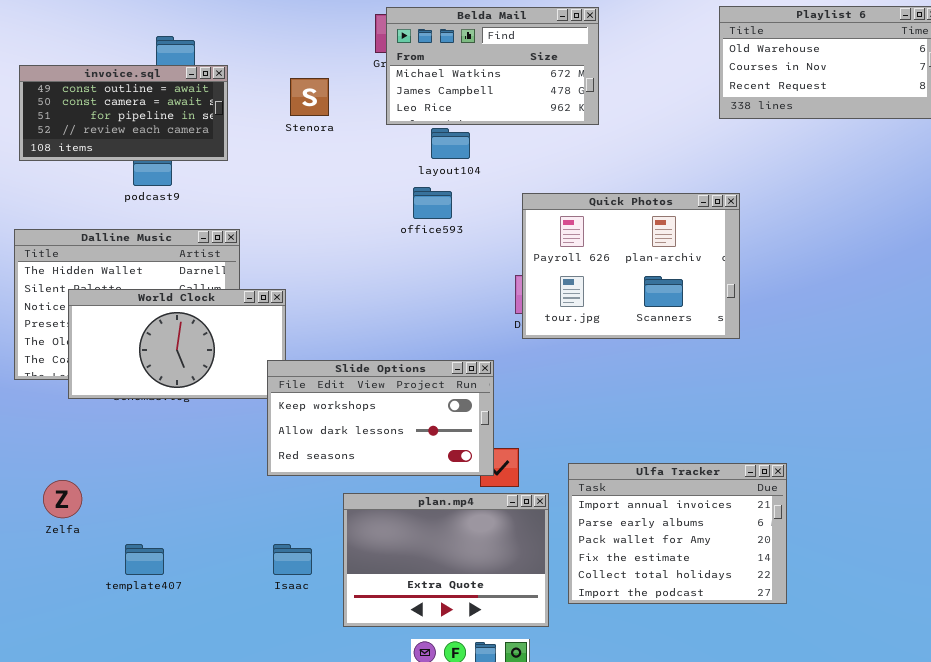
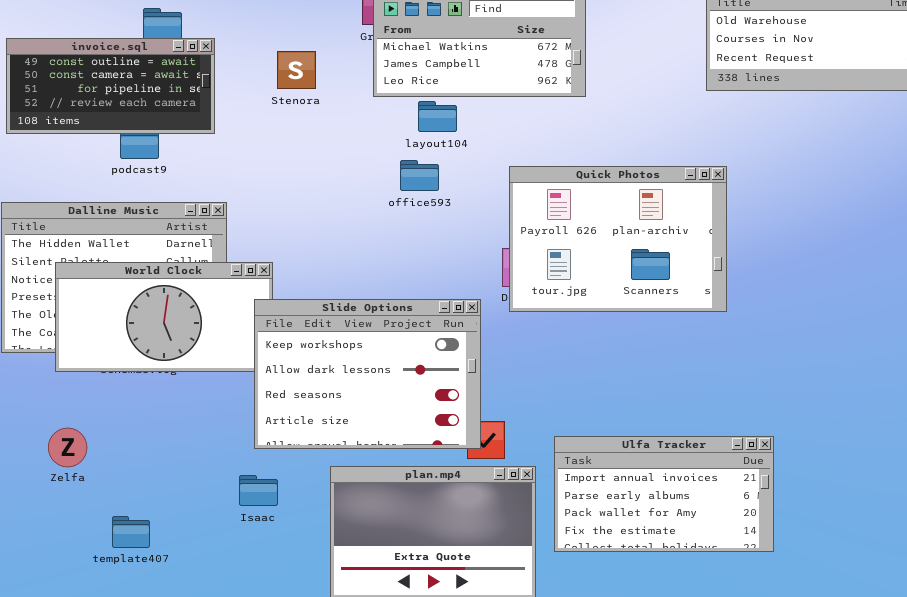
Slide Options: [267,360,494,476] -> [254,299,481,449], resized
Ulfa Tracker: [568,463,787,604] -> [554,436,774,552], resized
Zelfa: [43,480,82,518] -> [48,428,87,467], moved
Isaac: [273,544,312,575] -> [239,475,278,506], moved

